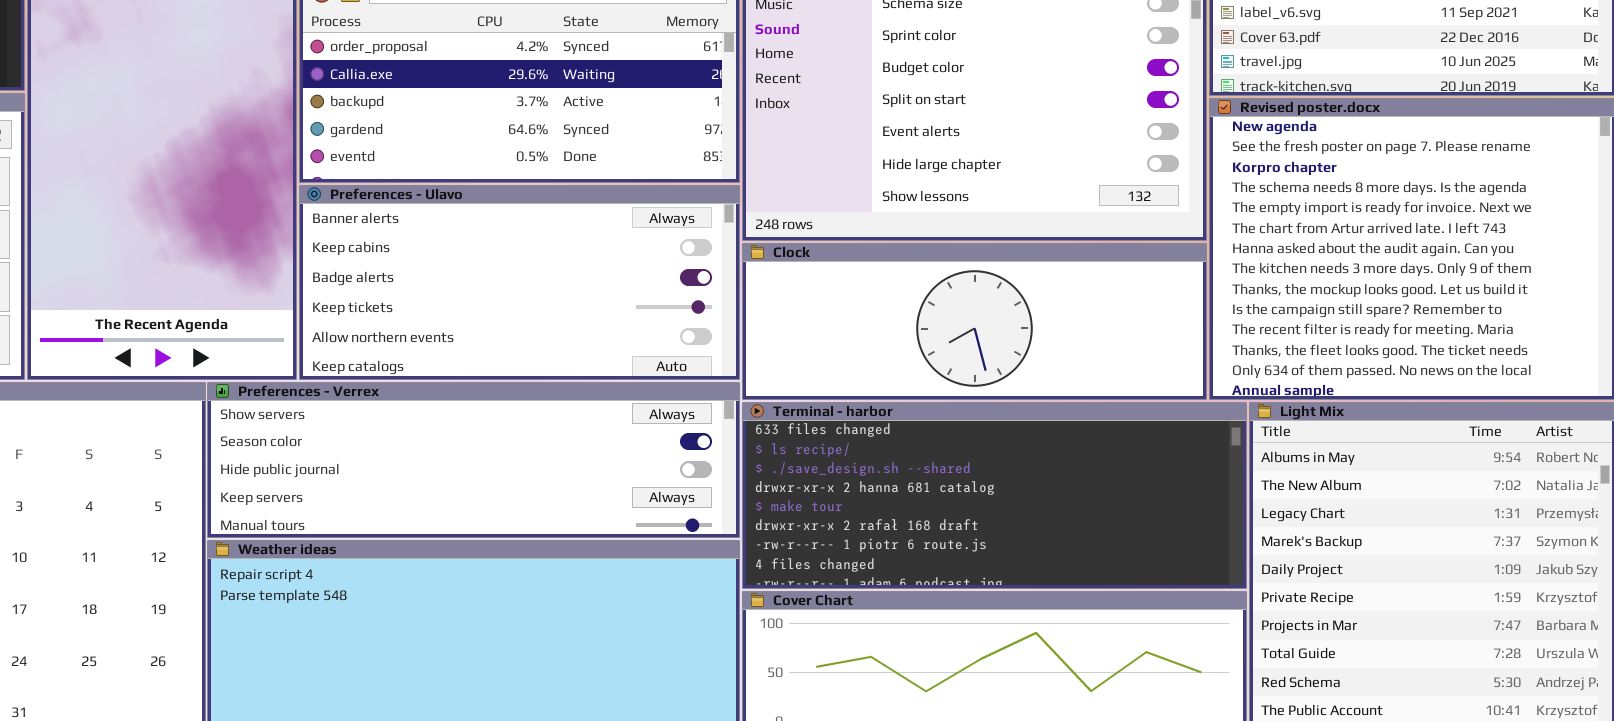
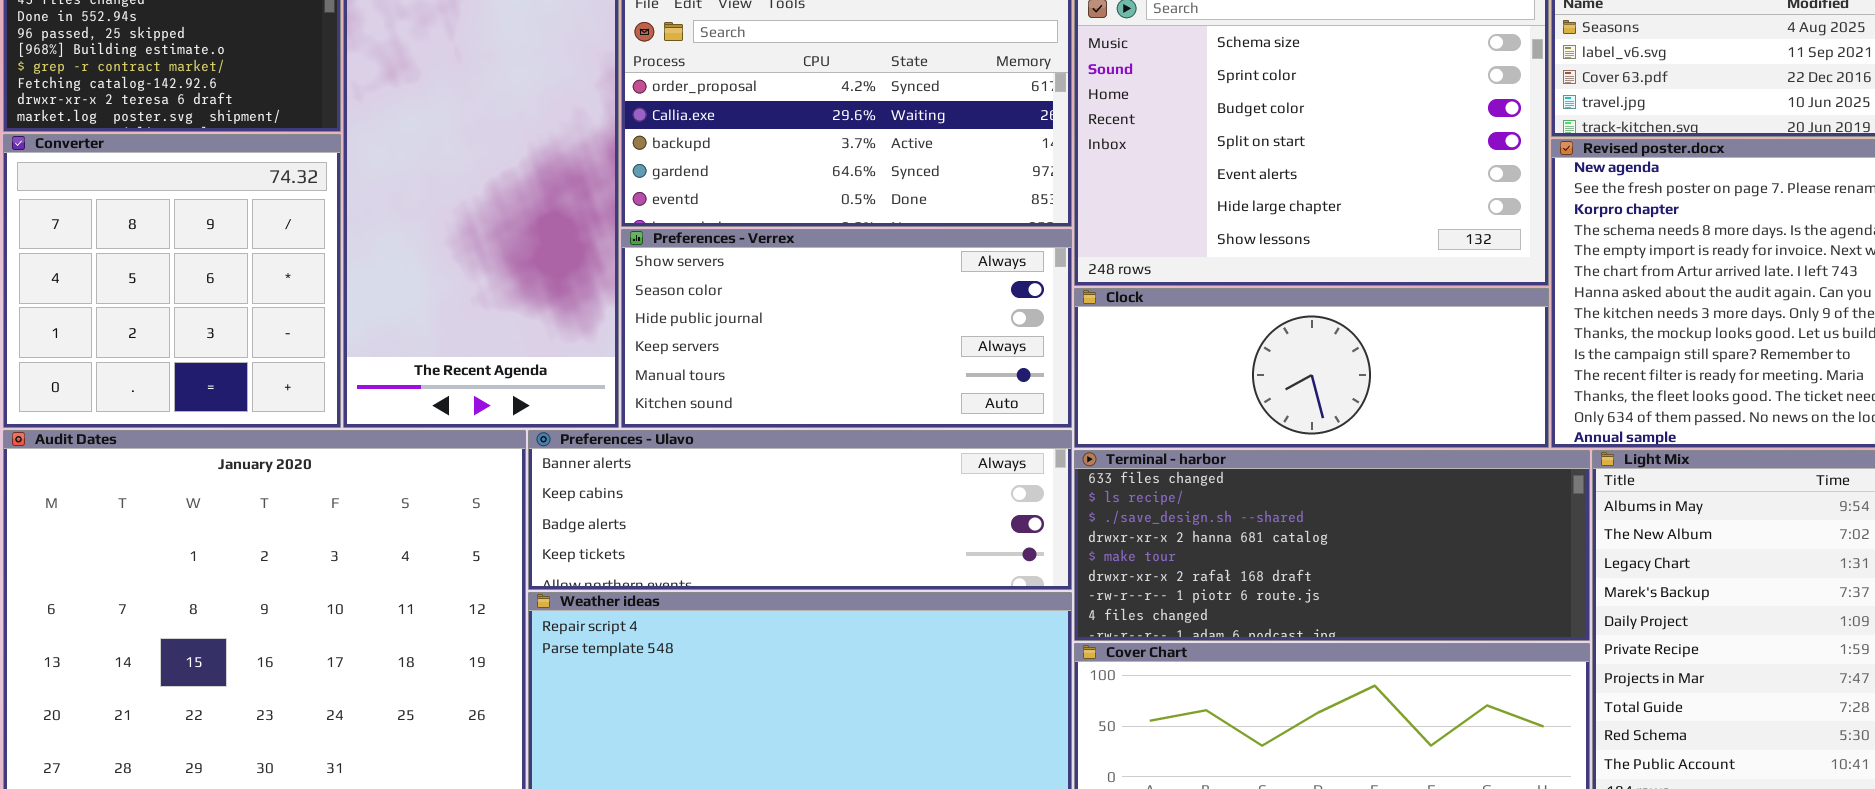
Preferences - Ulavo: [299,185,740,380] -> [528,430,1072,590], moved, resized
Preferences - Verrex: [207,382,740,538] -> [621,229,1072,428], moved, resized

